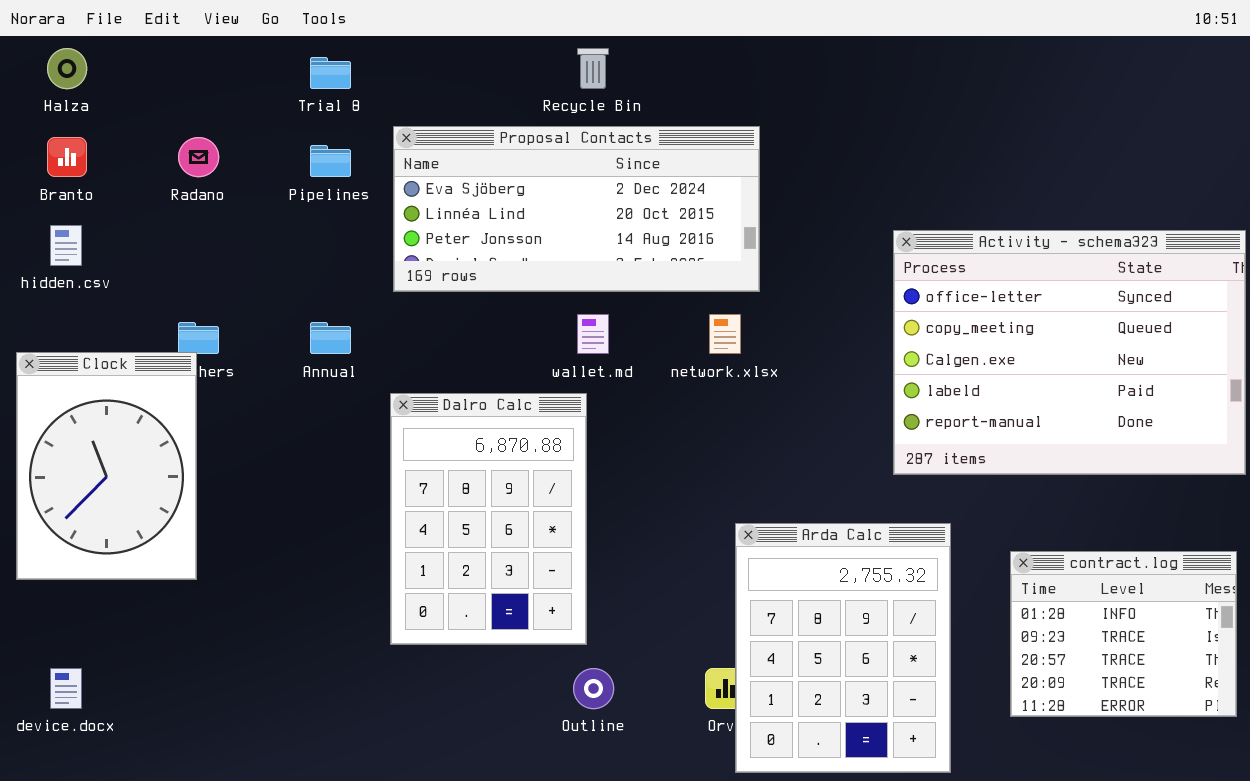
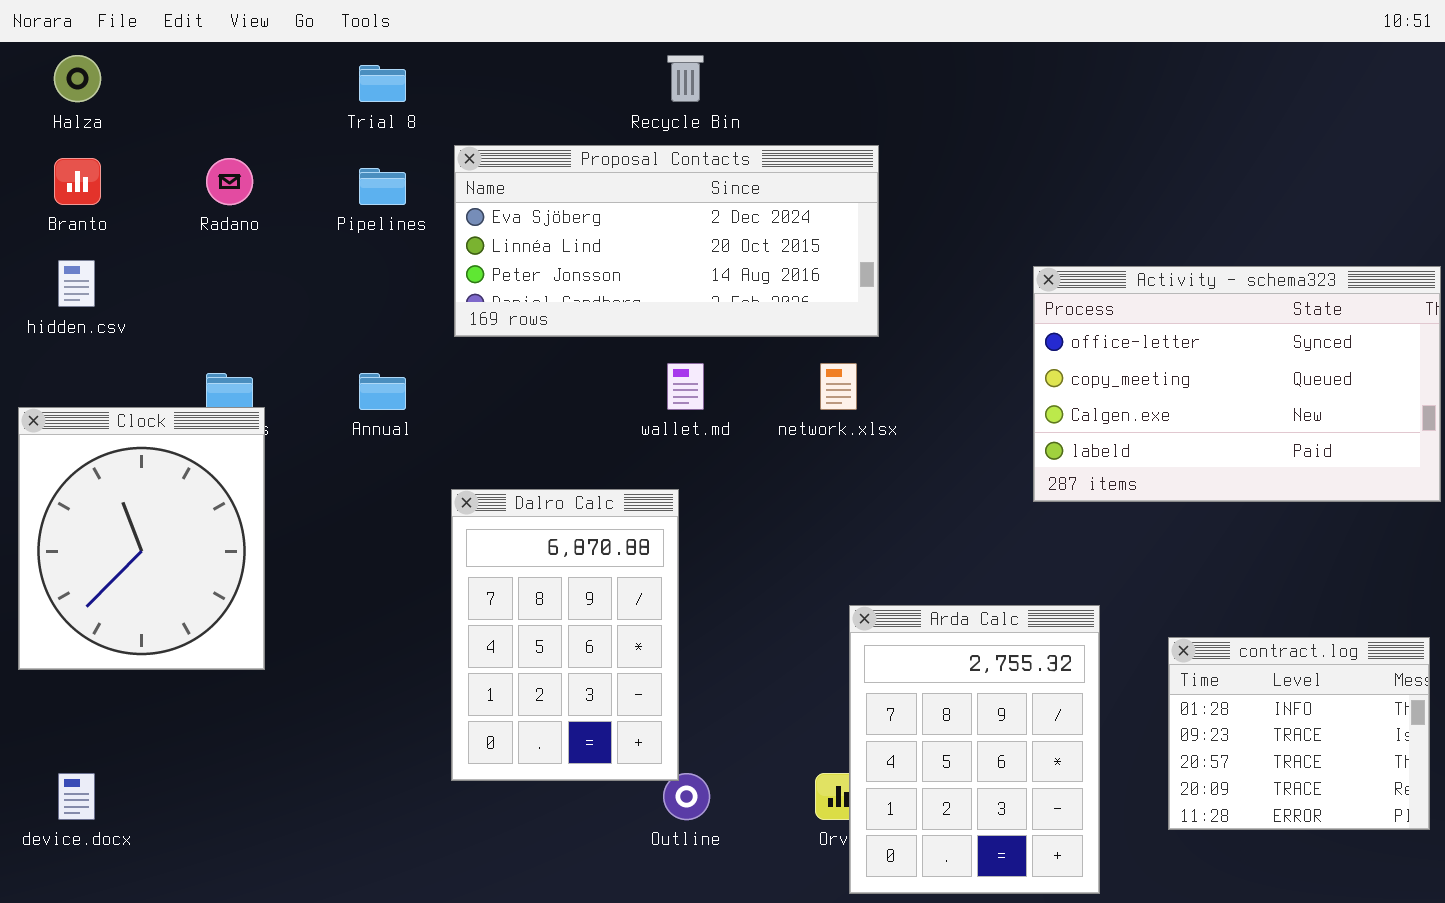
Activity - schema323: [893,230,1246,475] -> [1033,266,1441,502], resized
Clock: [16,352,197,580] -> [18,407,265,670], resized
Dalro Calc: [390,393,587,645] -> [451,489,679,781], moved

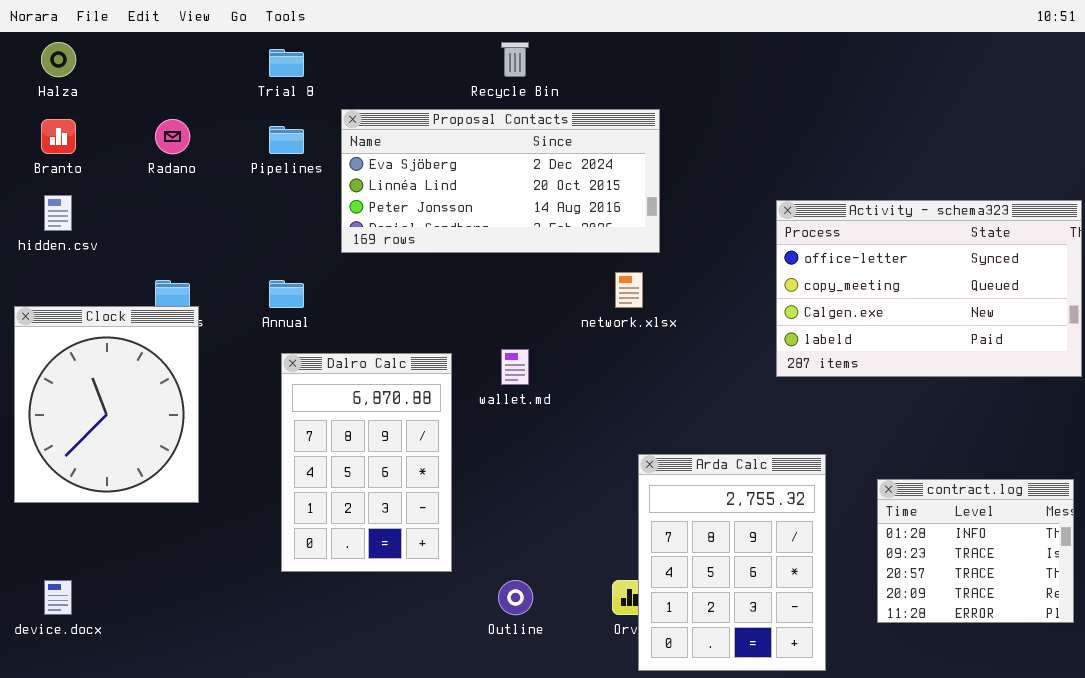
wallet.md: [667,363,704,410] -> [501,349,529,385], moved
Dalro Calc: [451,489,679,781] -> [281,353,452,572], moved

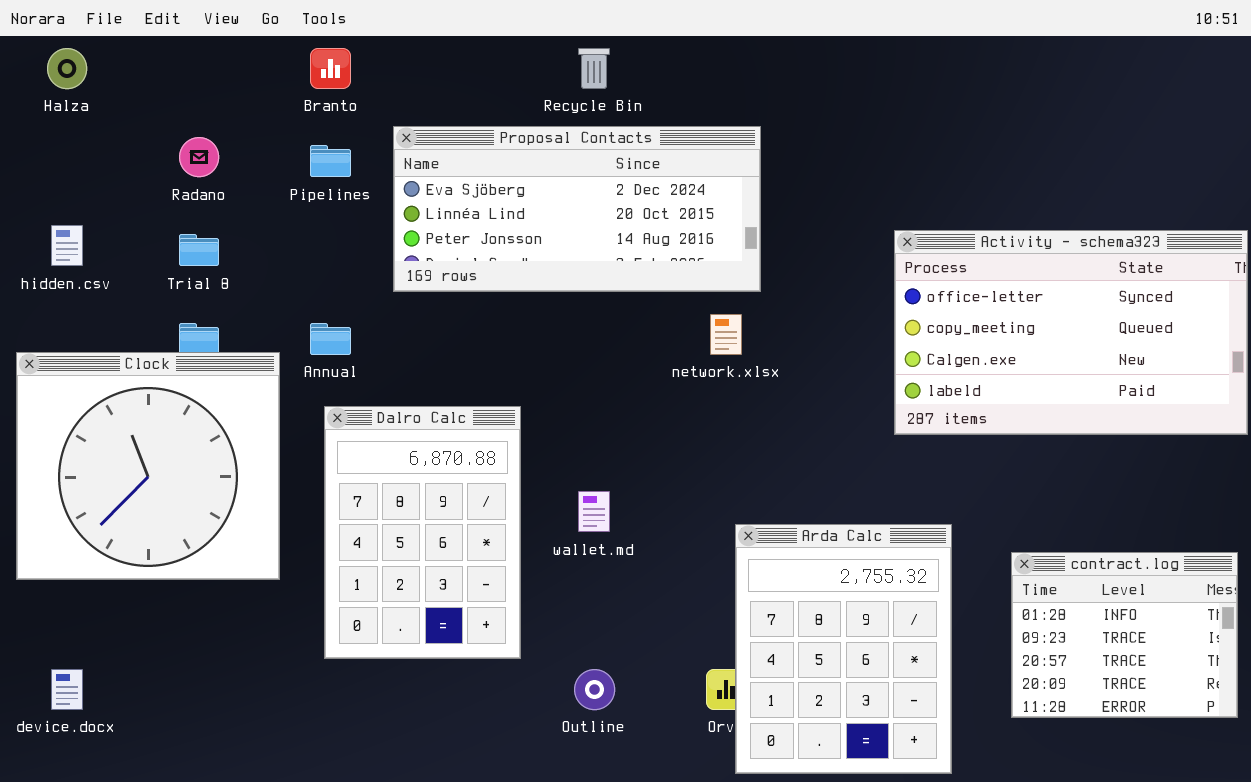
Trial 8: [269,49,304,77] -> [179,234,219,266], moved
Branto: [41,119,76,154] -> [310,48,351,89], moved
Clock: [14,306,199,503] -> [16,352,280,580], resized
wallet.md: [501,349,529,385] -> [578,491,610,532], moved

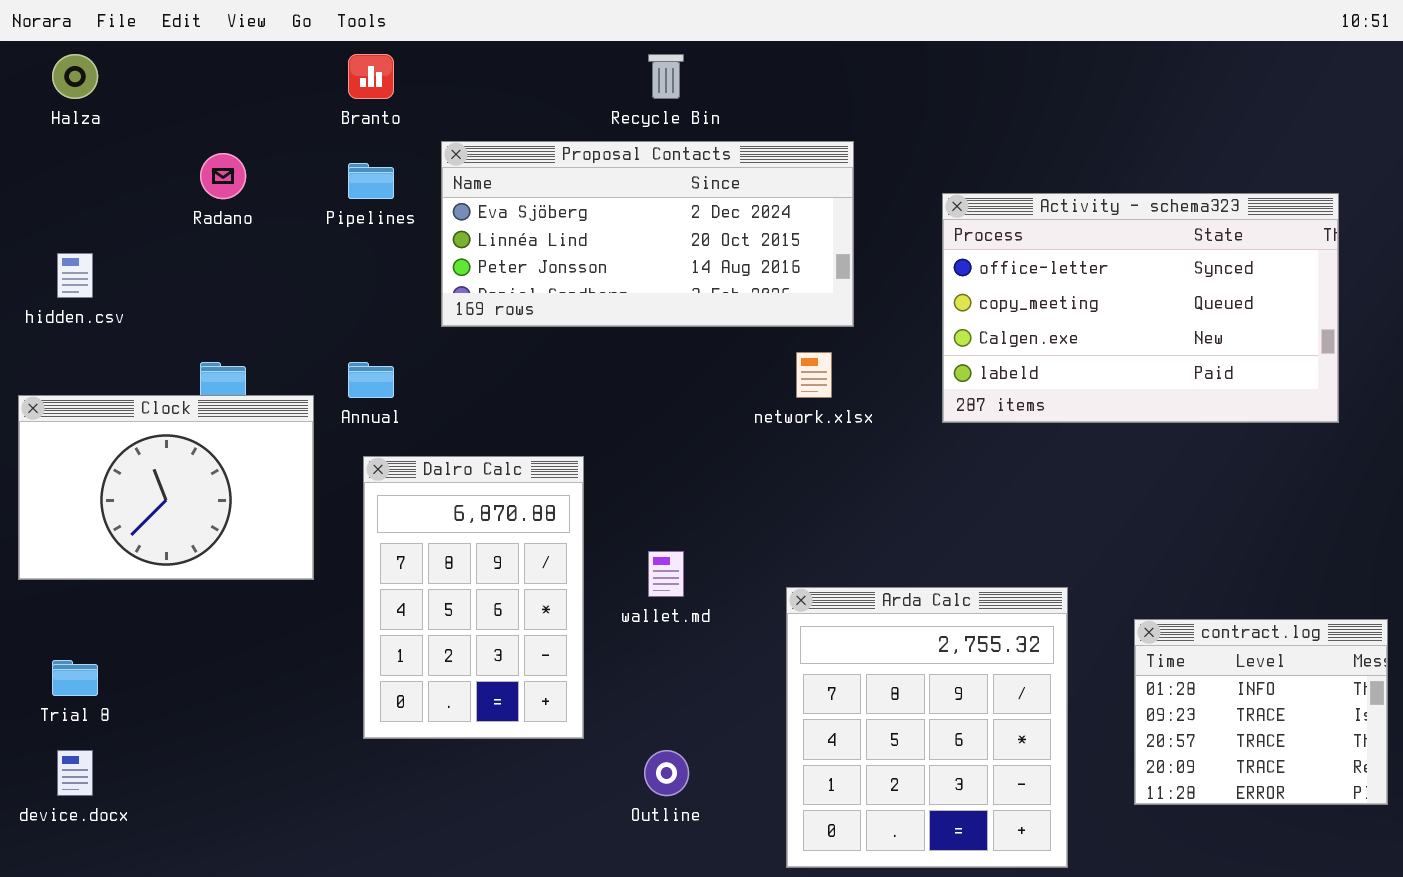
Activity - schema323: [894,230,1248,435] -> [942,193,1339,423], moved
Trial 8: [179,234,219,266] -> [52,660,98,696], moved
Clock: [16,352,280,580] -> [18,395,314,580], resized
Arda Calc: [735,524,952,774] -> [786,587,1068,868], resized

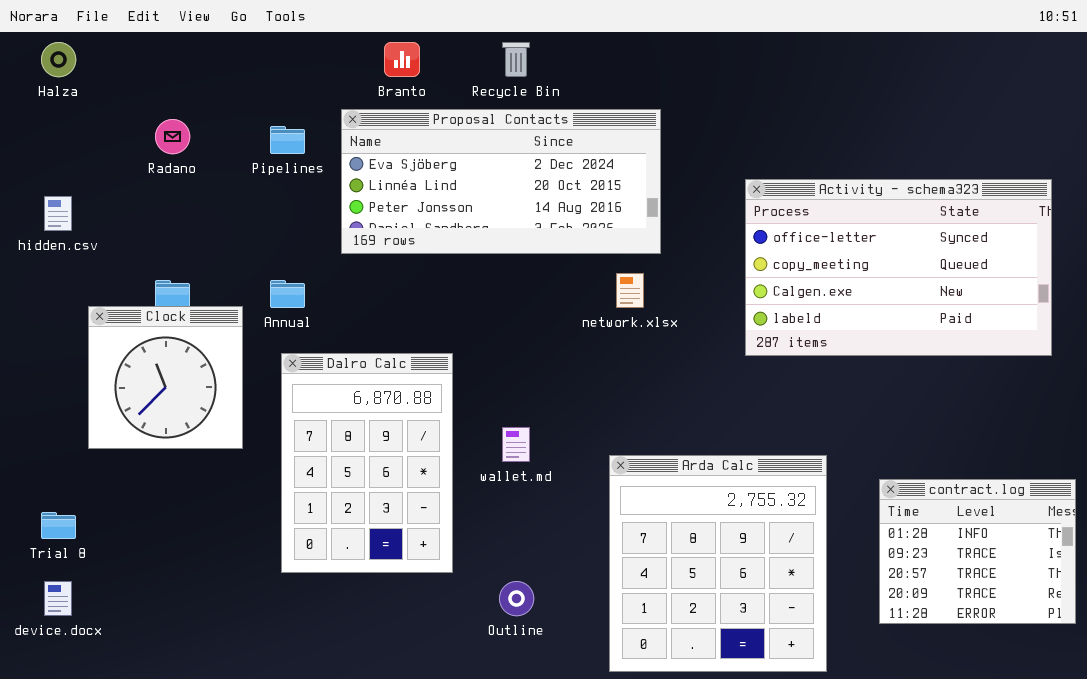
Branto: [348,54,394,99] -> [384,42,420,77], moved
Activity - schema323: [942,193,1339,423] -> [745,179,1052,356], moved
Clock: [18,395,314,580] -> [88,306,243,449], resized

